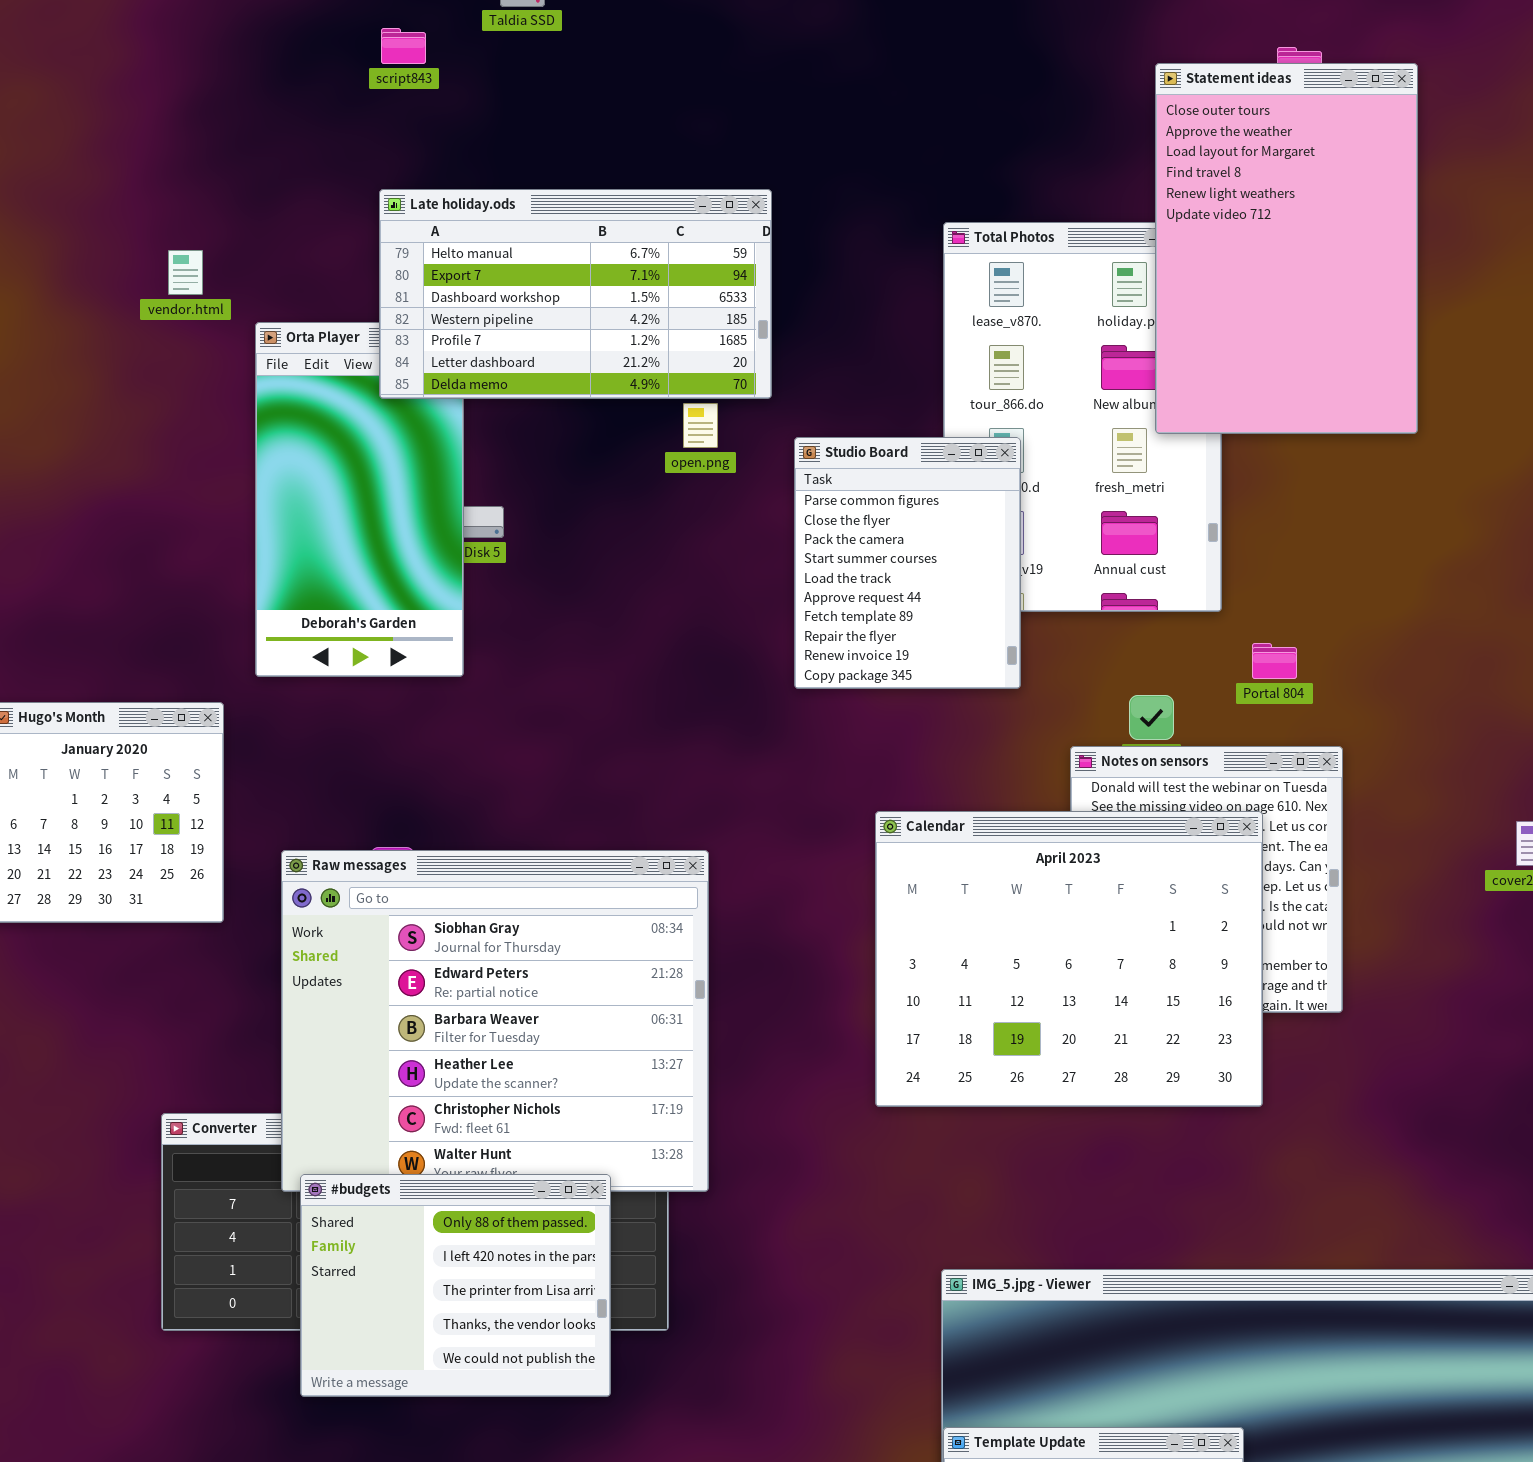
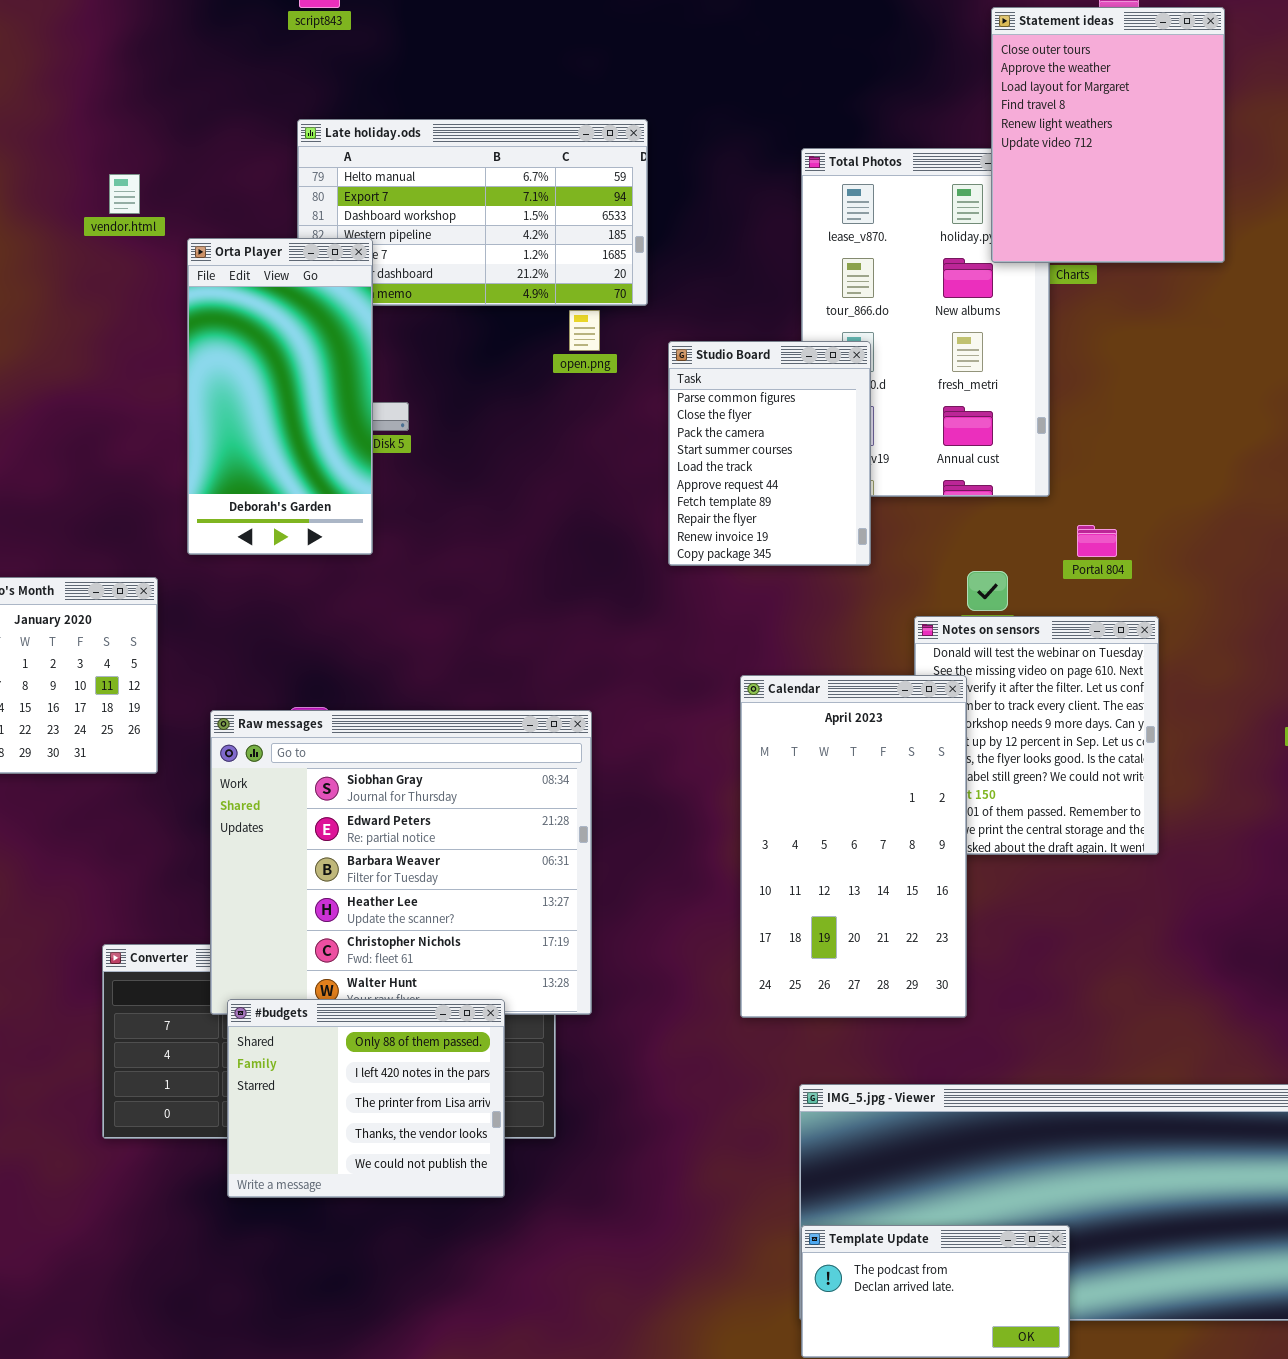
Statement ideas: [1155,63,1418,434] -> [991,7,1225,263], resized
Orta Player: [255,322,464,677] -> [187,238,373,555], raised
Calendar: [875,811,1263,1107] -> [740,675,967,1018], resized

